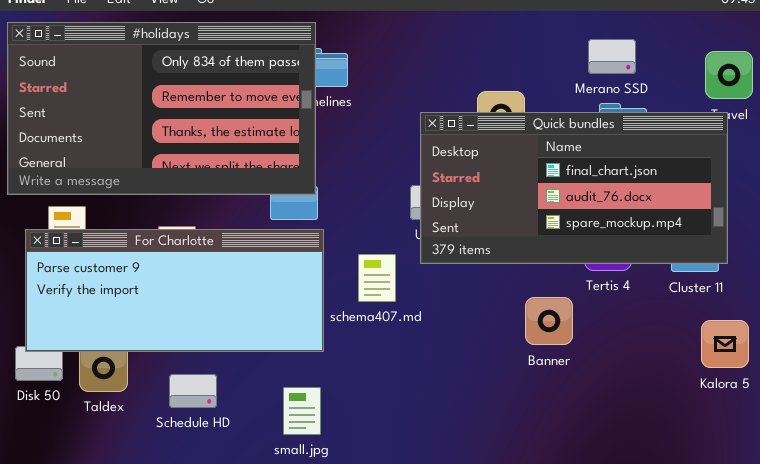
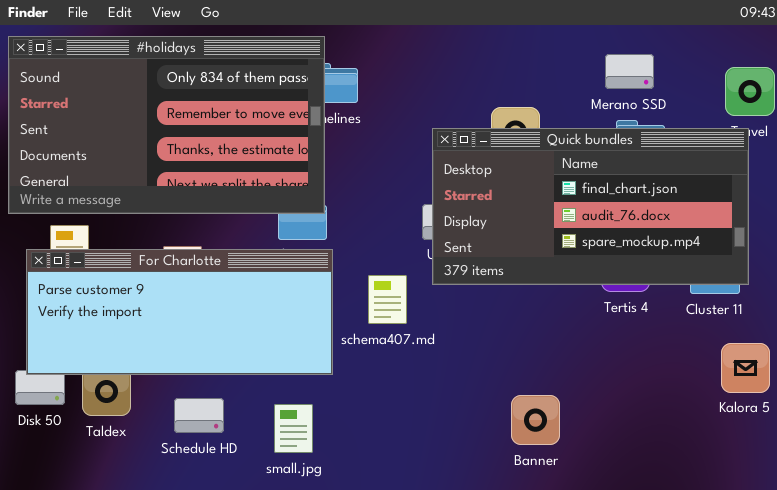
Banner: [525,297,573,345] -> [511,395,560,445], moved
small.jpg: [283,387,321,435] -> [274,404,313,453], moved

